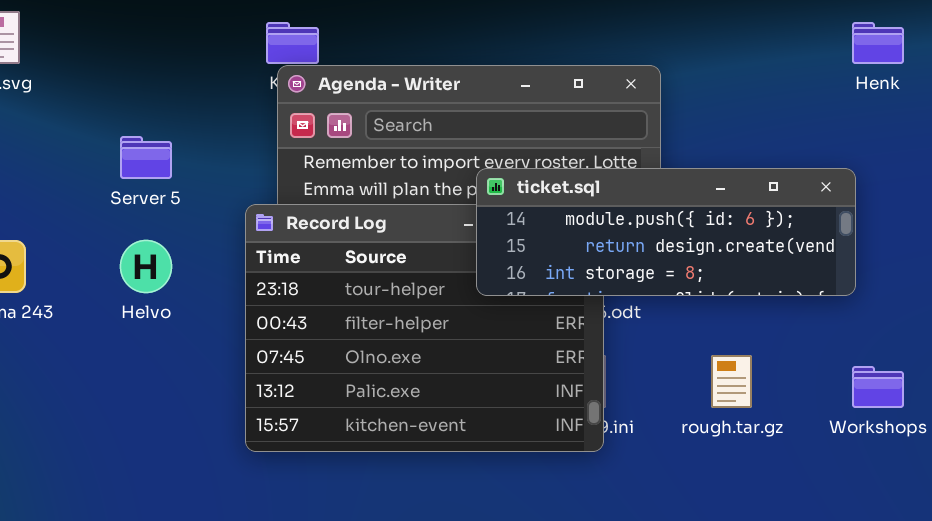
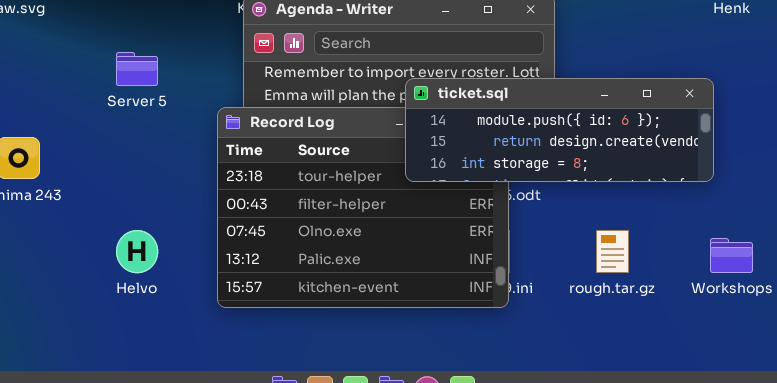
Helvo: [120,240,172,293] -> [116,230,158,273], moved

